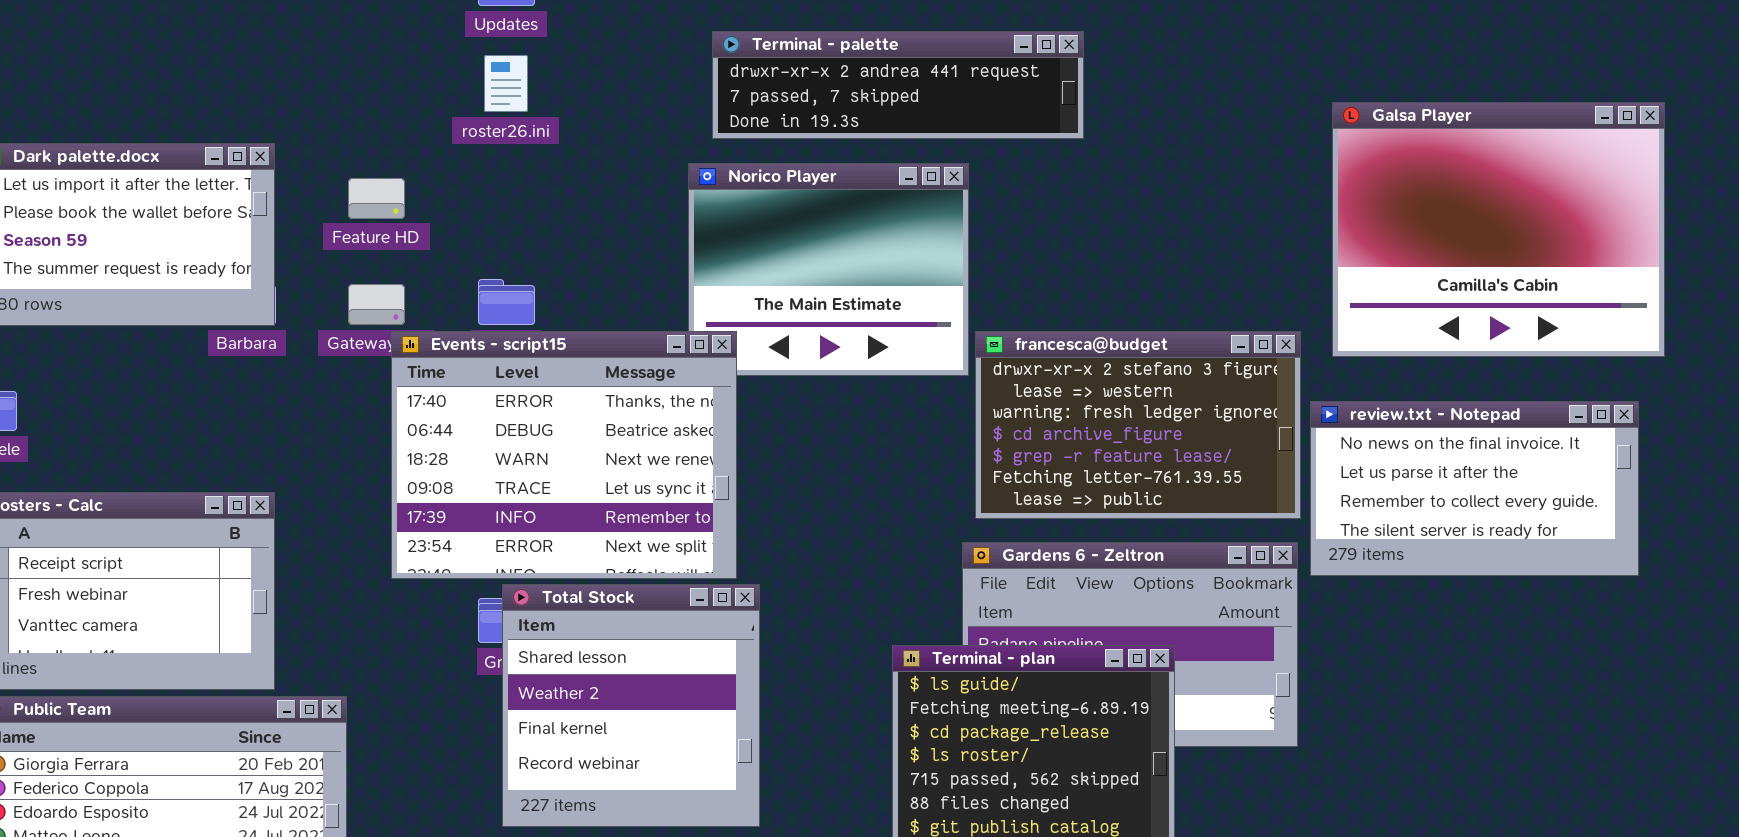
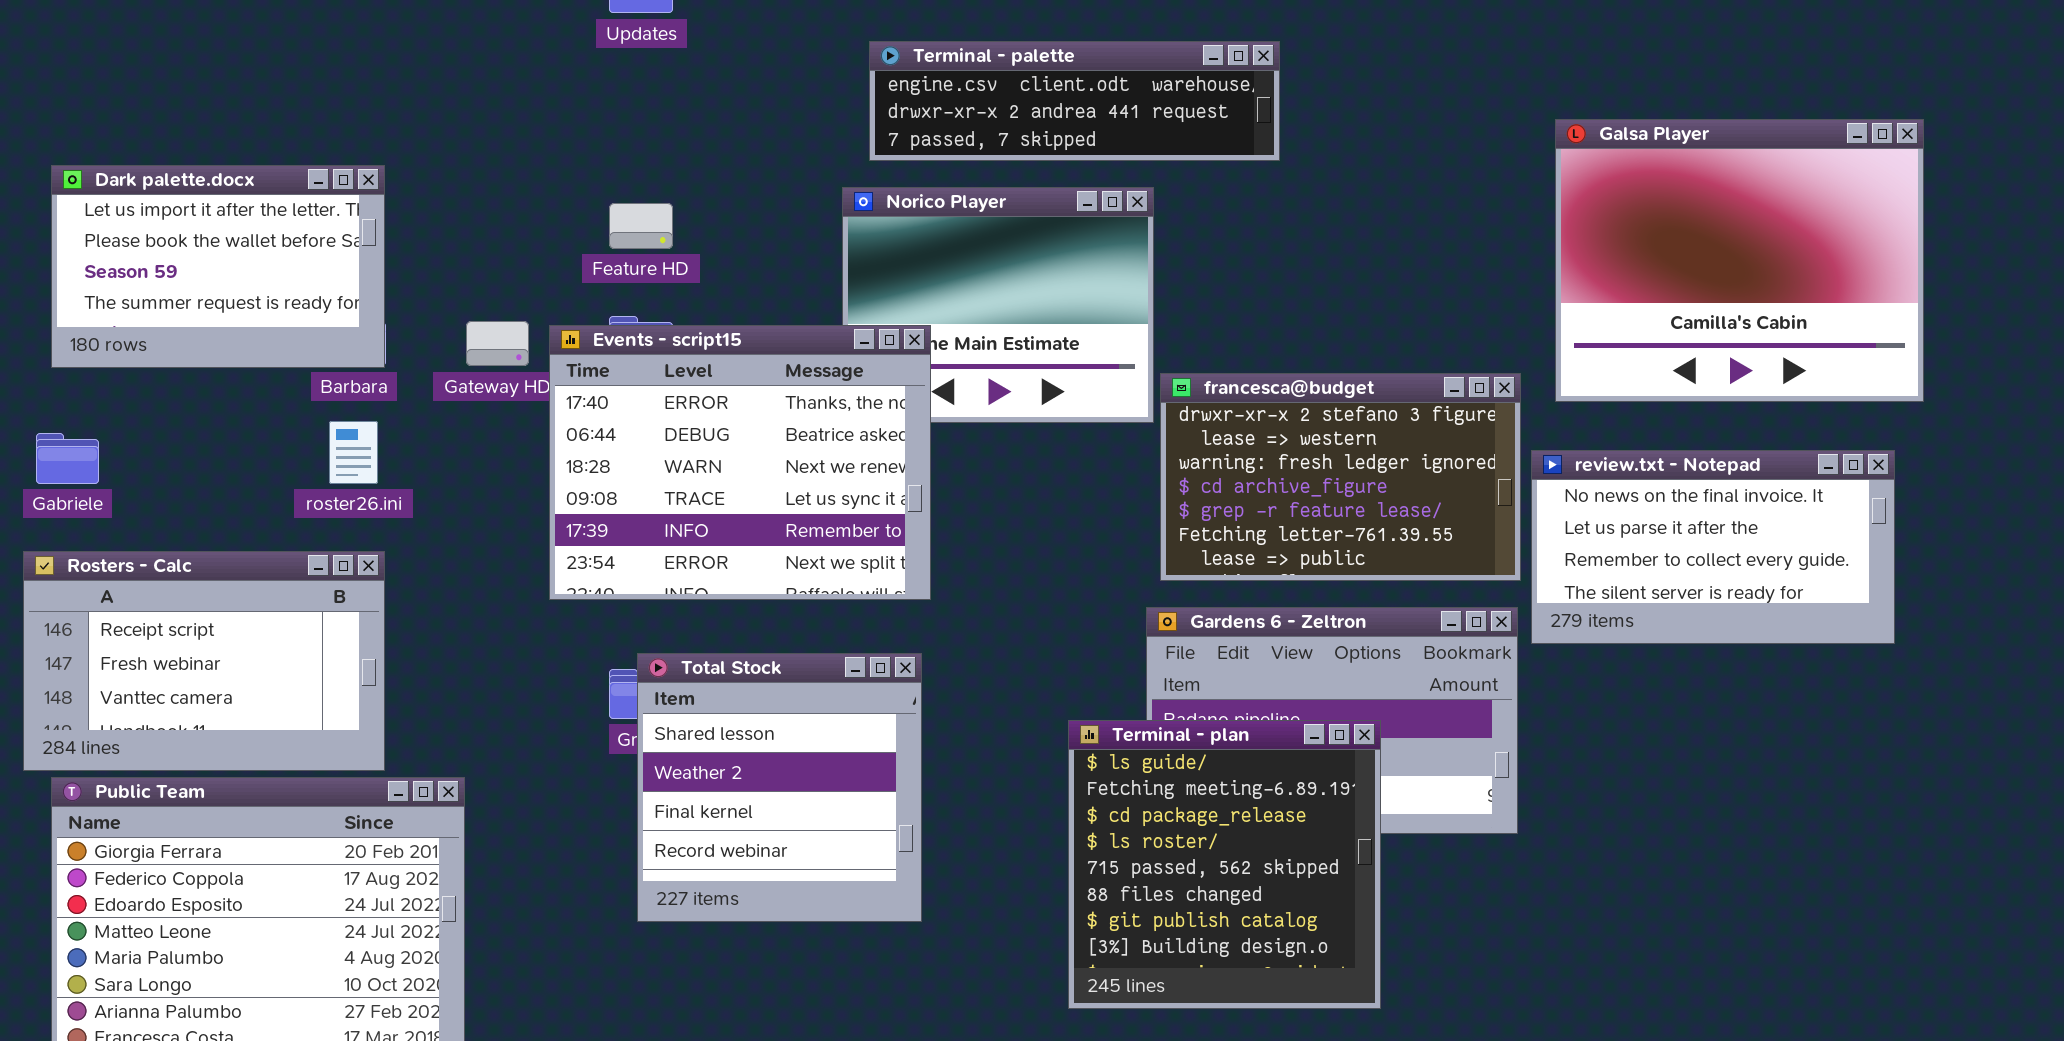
Terminal - palette: [712,31,1084,139] -> [869,41,1280,161], scrolled up 1 row
roster26.ini: [484,55,528,112] -> [329,421,378,484], moved
Feature HD: [348,178,405,219] -> [609,203,673,249], moved
Events - script15: [391,331,737,579] -> [549,325,931,600], moved

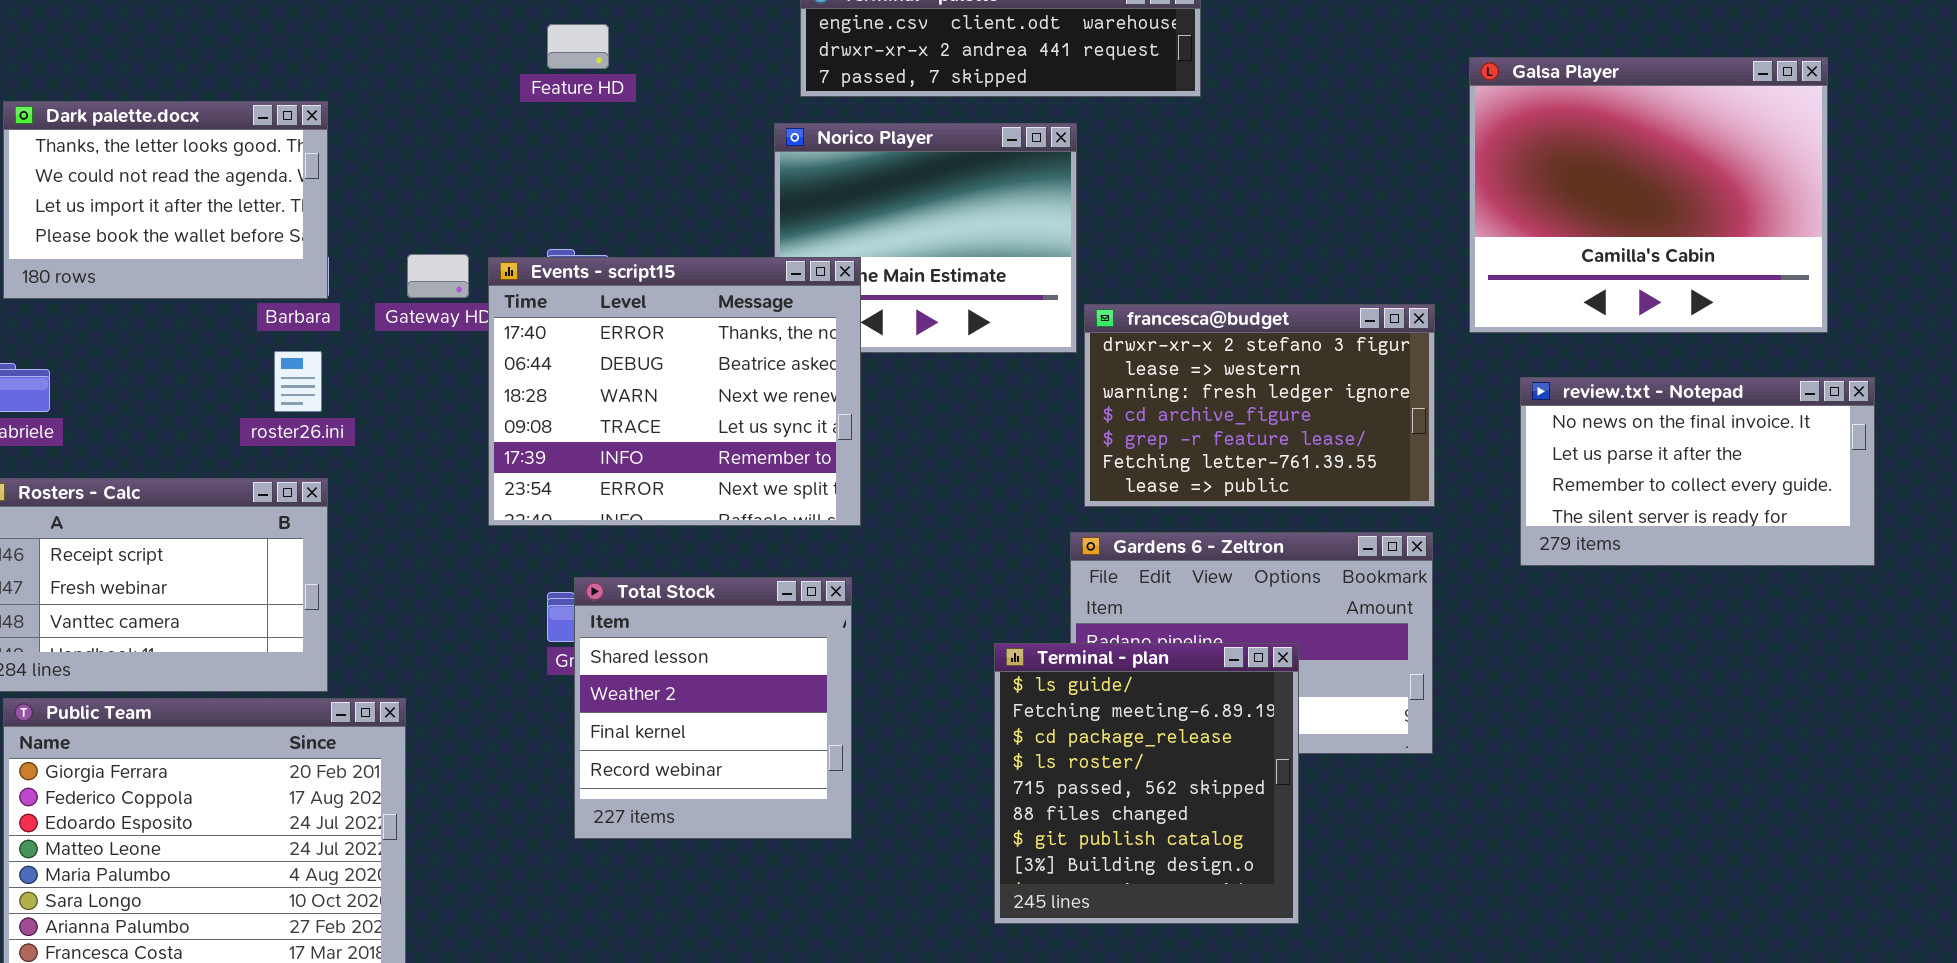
Dark palette.docx: [51,165,385,368] -> [3,101,328,299], scrolled up 2 rows
Feature HD: [609,203,673,249] -> [547,24,609,69], moved
review.txt - Notepad: [1531,450,1895,644] -> [1520,377,1875,566], moved

